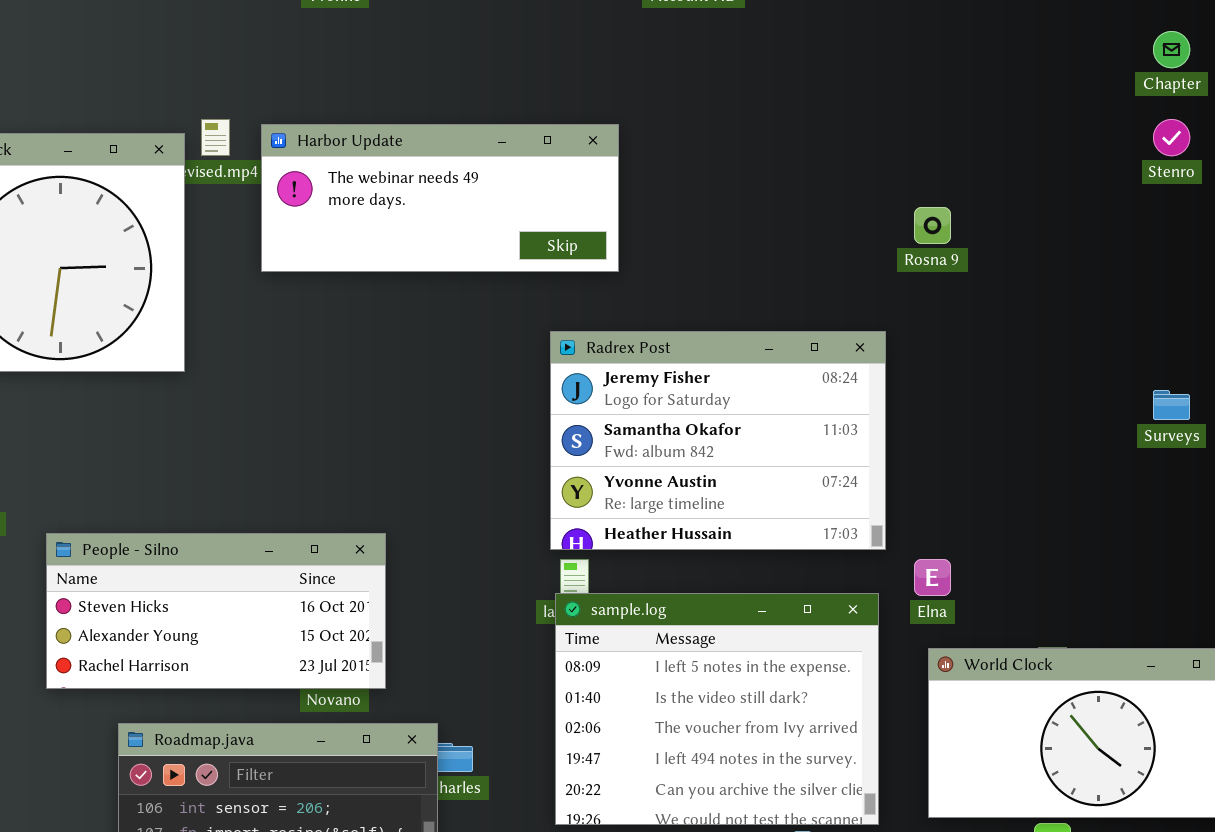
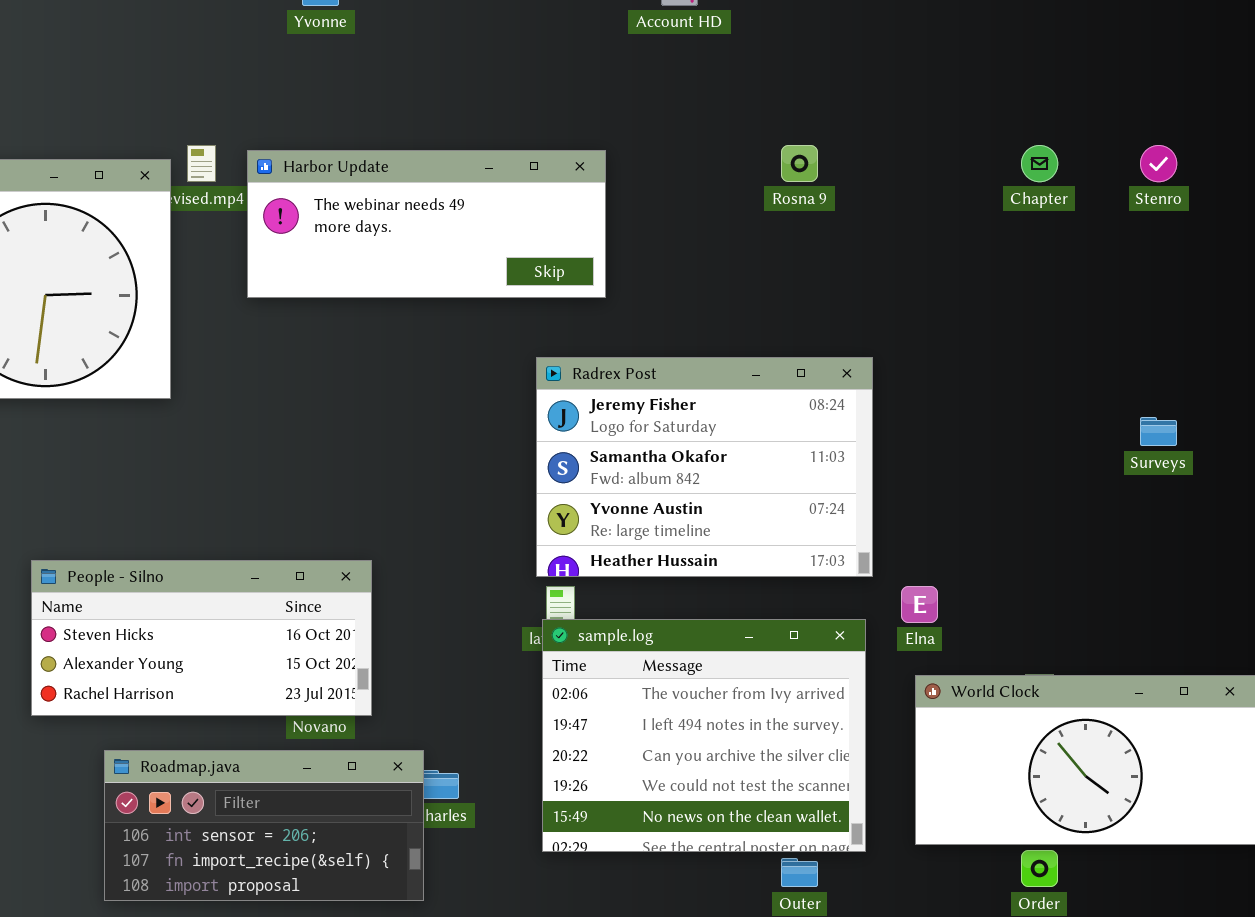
Chapter: [1153,31,1190,68] -> [1021,145,1058,182], moved
Rosna 9: [914,207,951,244] -> [781,145,818,182], moved
sample.log: [555,593,879,825] -> [542,619,866,852], scrolled down 2 rows

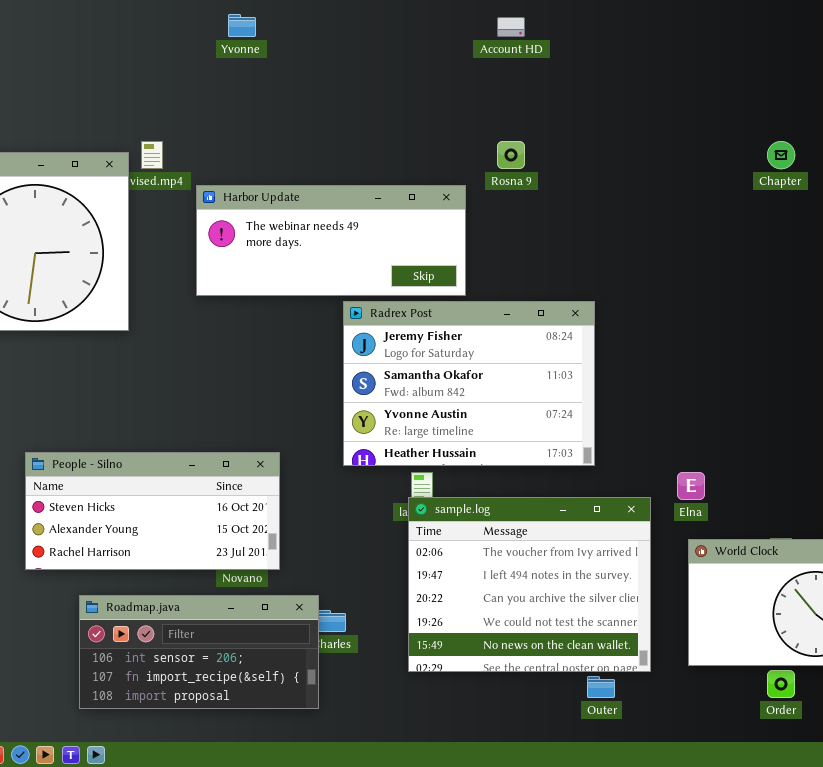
Rosna 9: [781,145,818,182] -> [497,141,525,169], moved
Harbor Update: [247,150,606,298] -> [196,185,466,296], moved
Radrex Post: [536,357,873,577] -> [343,301,595,466], moved

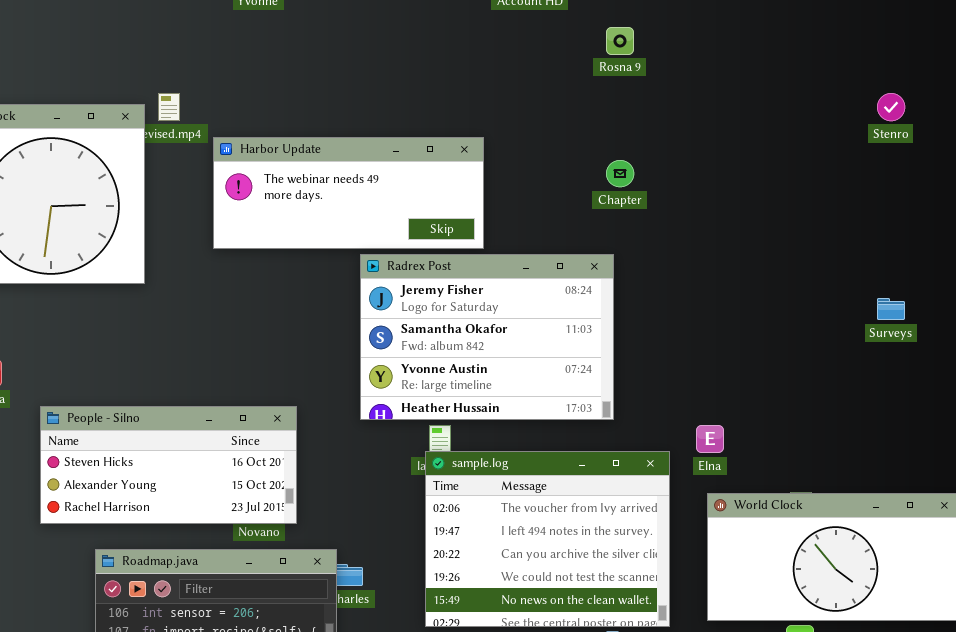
Rosna 9: [497,141,525,169] -> [606,27,634,55], moved
Chapter: [767,141,795,169] -> [606,160,634,187], moved

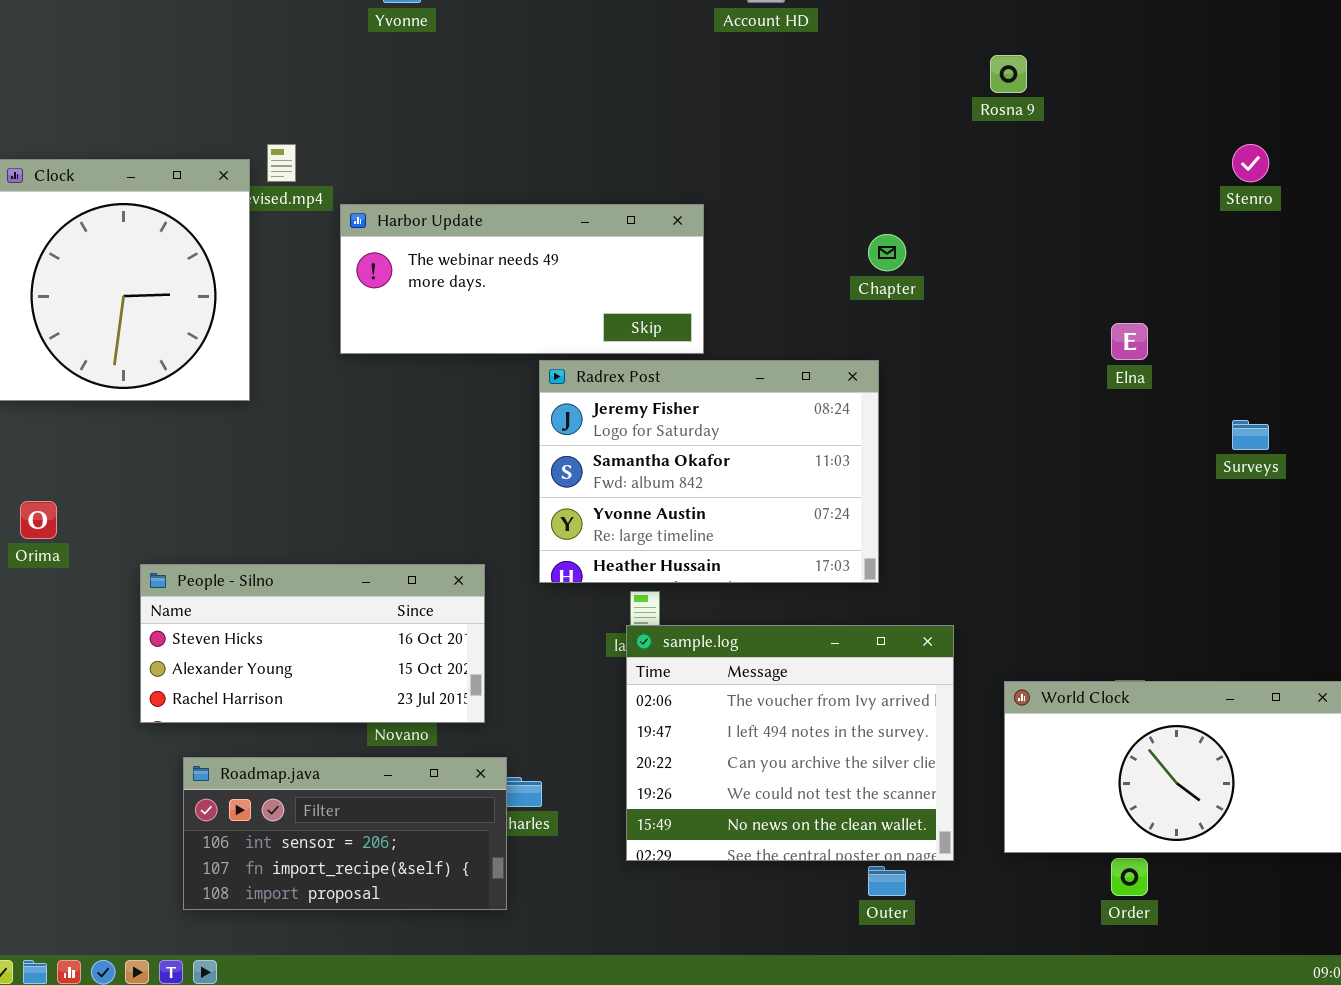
Rosna 9: [606,27,634,55] -> [990,55,1027,93], moved
People - Silno: [40,406,297,524] -> [140,564,485,723], moved
Elna: [696,425,724,453] -> [1111,323,1148,360], moved

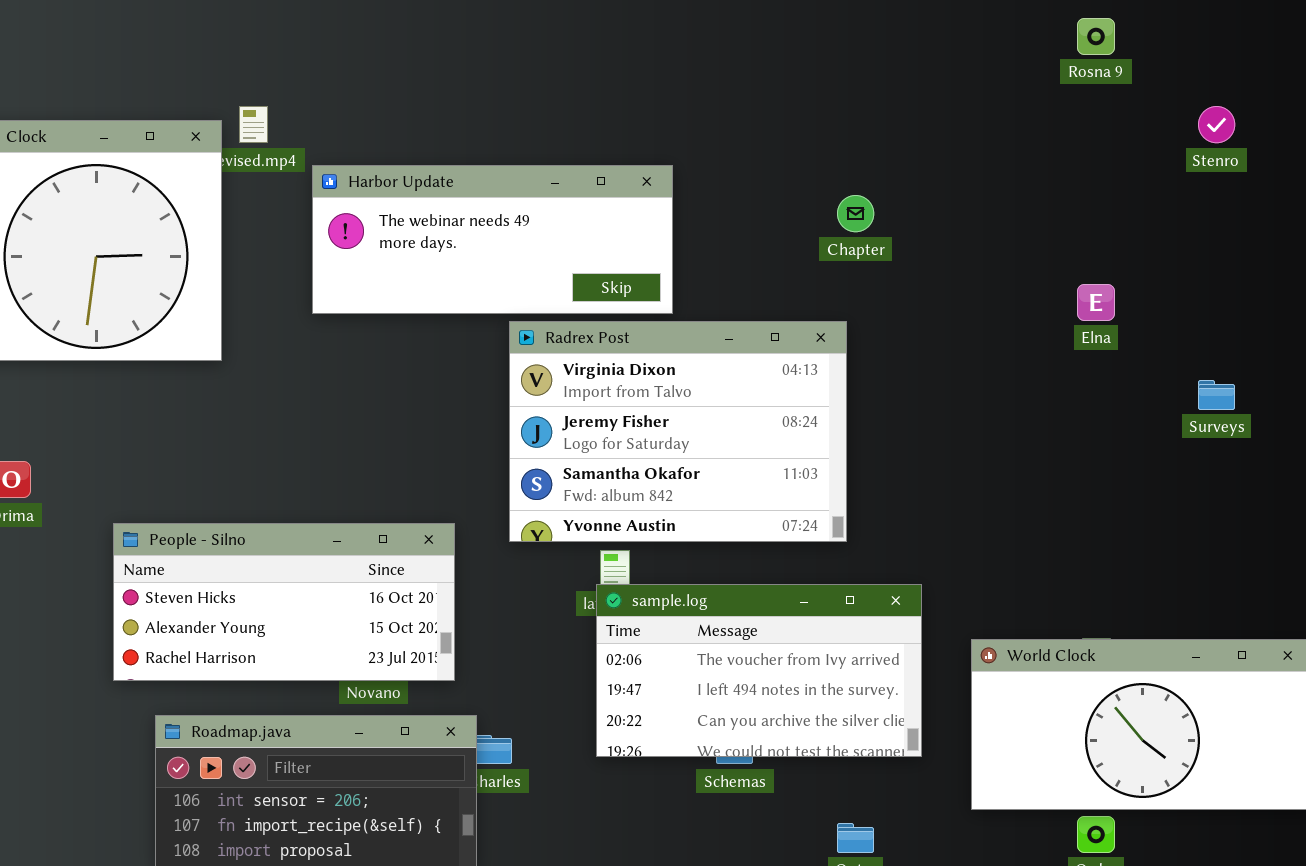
Rosna 9: [990,55,1027,93] -> [1077,18,1115,55], moved
Radrex Post: [539,360,879,583] -> [509,321,847,542], scrolled up 1 row
sample.log: [626,625,954,861] -> [596,584,922,757], resized

